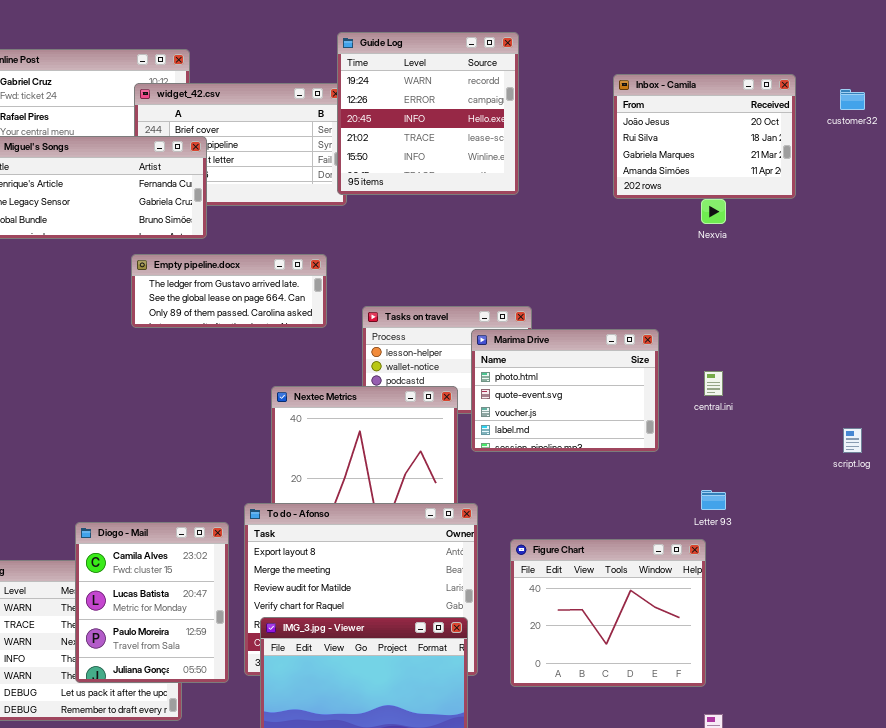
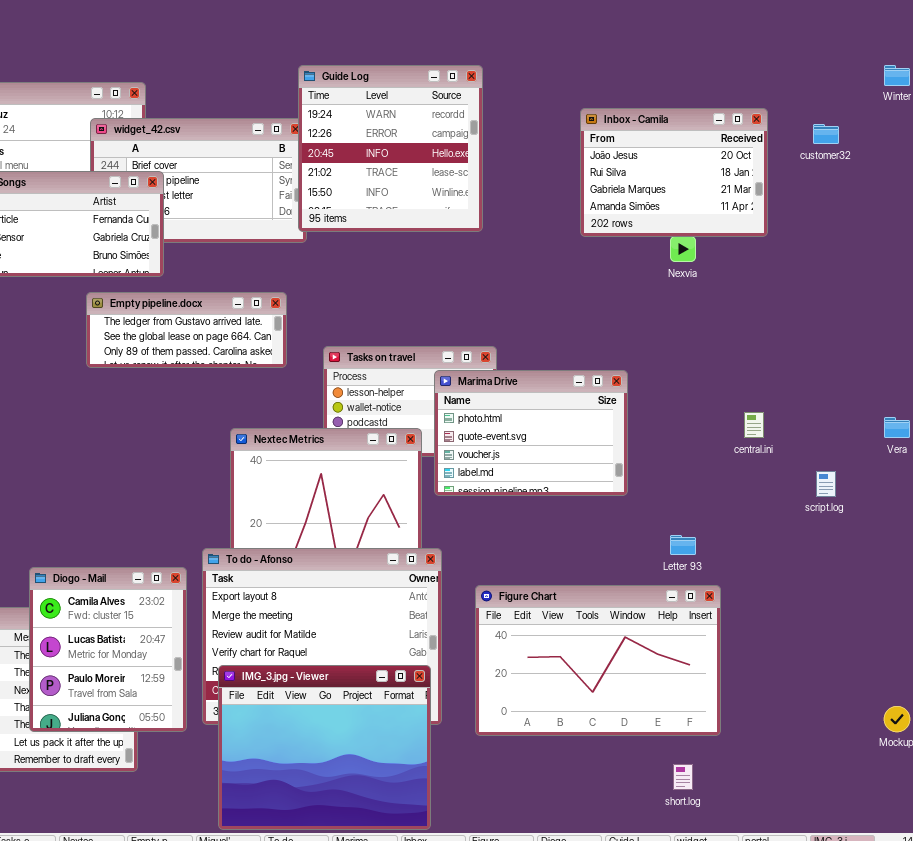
central.ini: [704,371,723,396] -> [744,412,764,438], moved
Figure Chart: [510,539,706,687] -> [475,585,721,736], resized

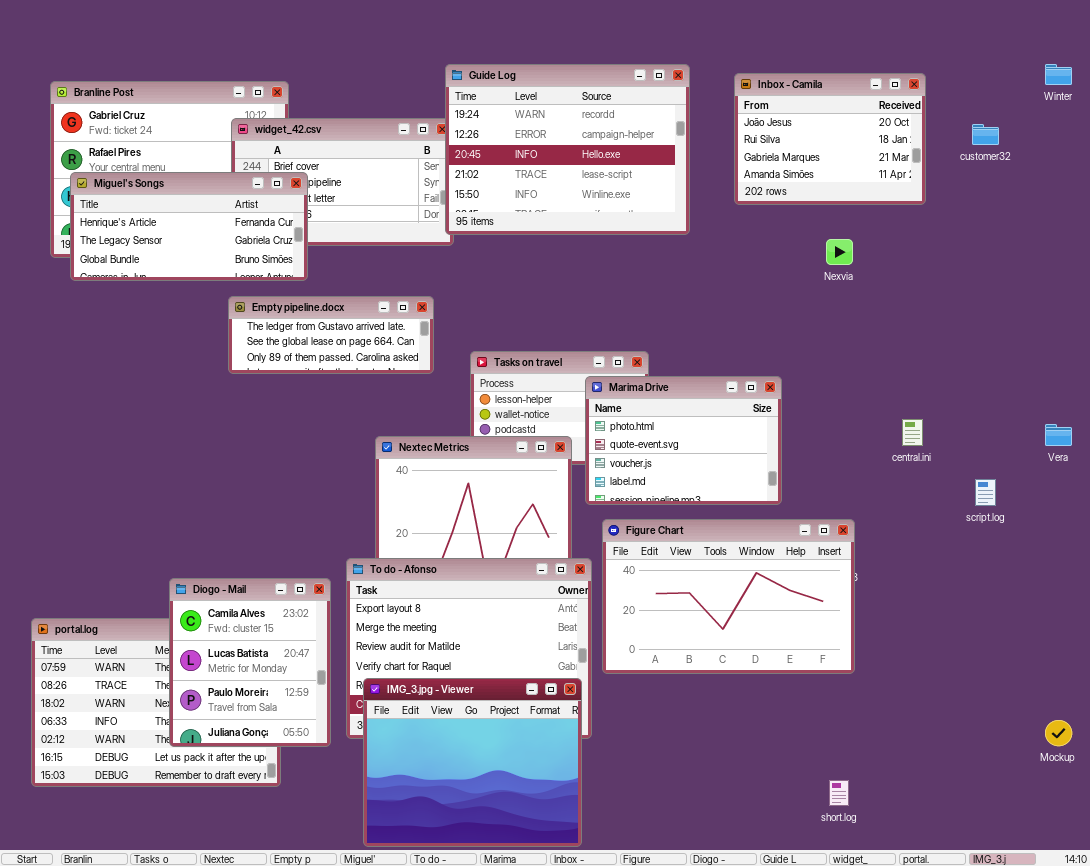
Guide Log: [298,65,483,232] -> [445,64,690,235], resized
Inbox - Camila: [580,108,768,237] -> [734,73,926,205], moved
Figure Chart: [475,585,721,736] -> [602,519,855,674], moved

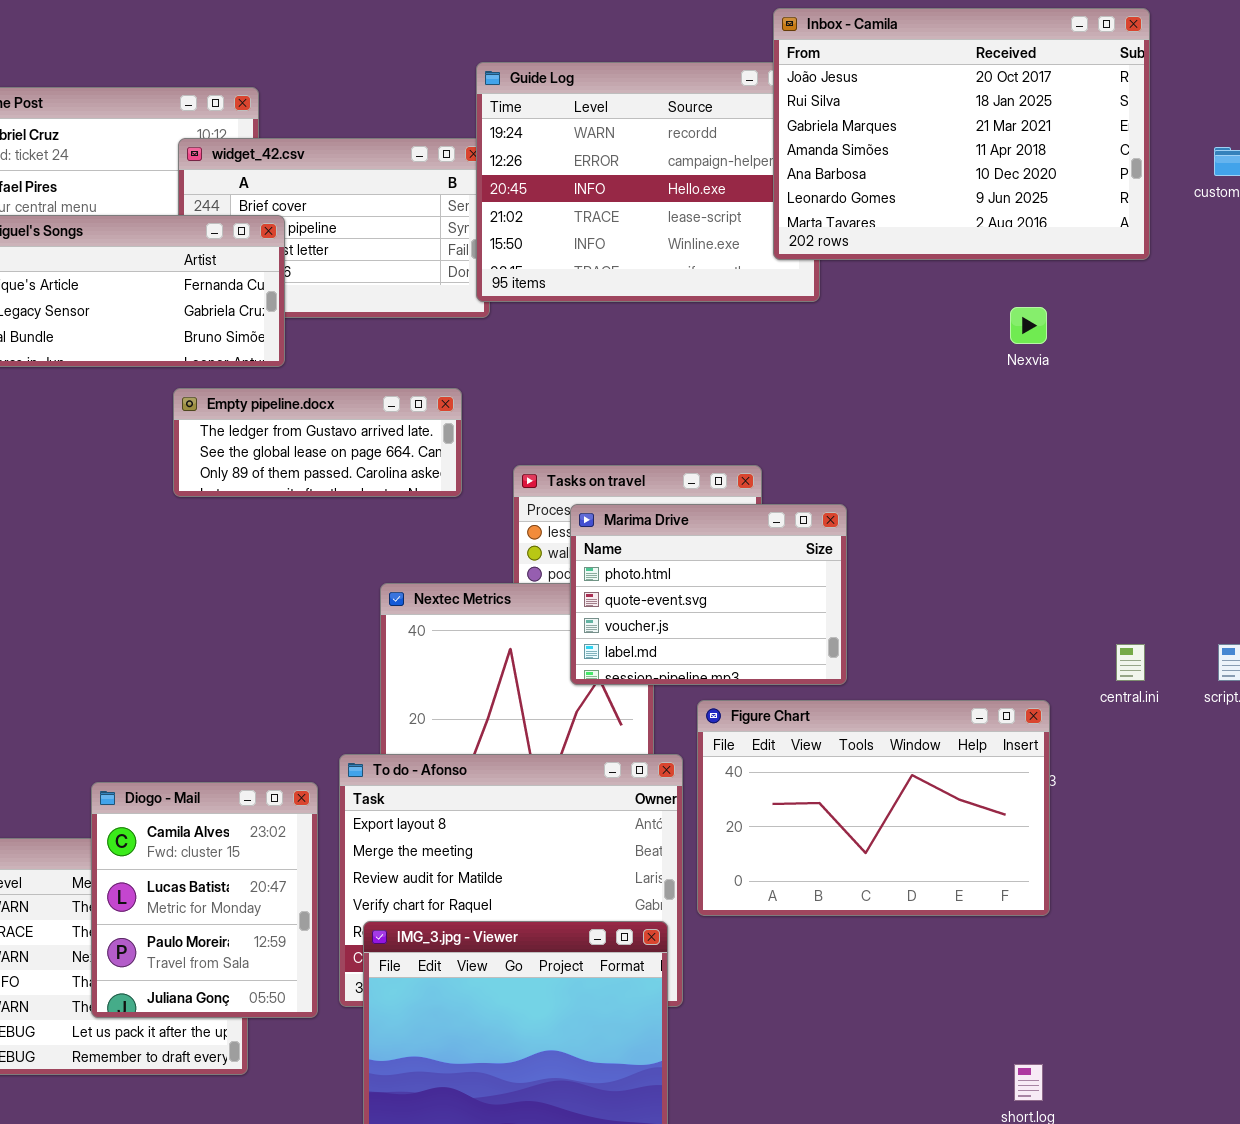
Inbox - Camila: [734,73,926,205] -> [773,8,1150,260], resized
Marima Drive: [585,376,782,505] -> [570,504,847,685], moved
central.ini: [902,419,923,446] -> [1116,644,1145,681], moved

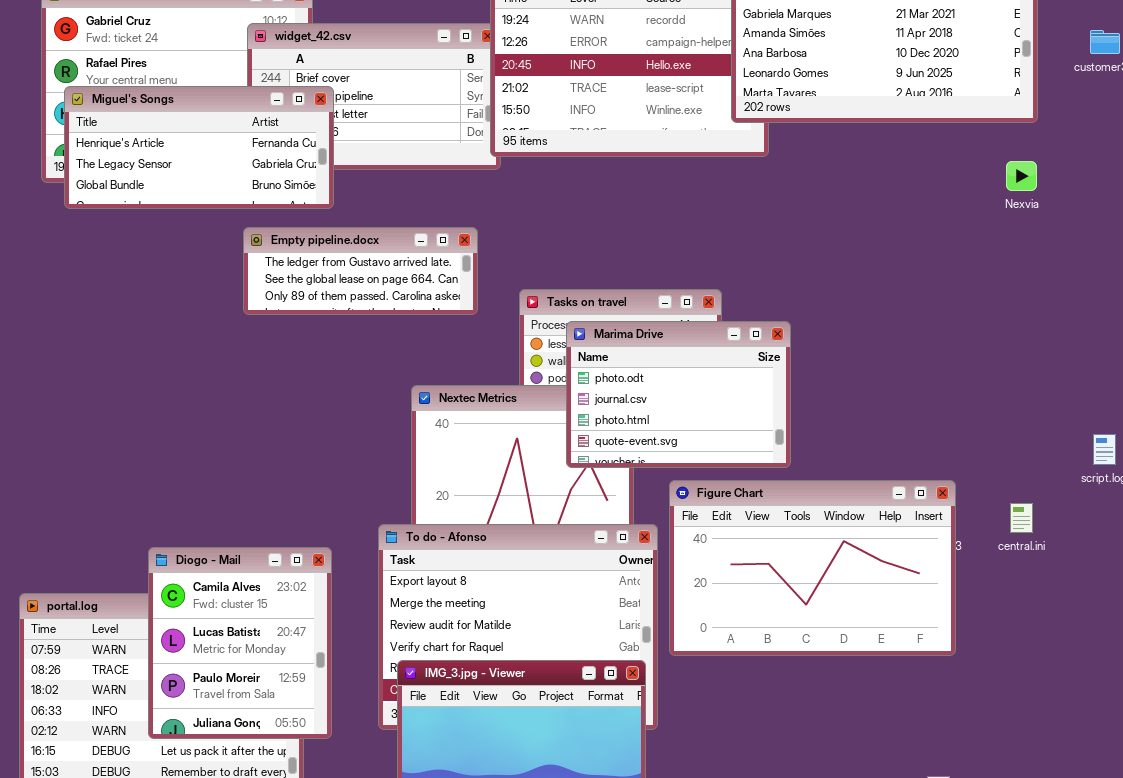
Nexvia: [1010,307,1047,344] -> [1006,161,1037,191], moved
Marima Drive: [570,504,847,685] -> [566,321,791,468], scrolled up 2 rows
central.ini: [1116,644,1145,681] -> [1010,503,1033,533], moved
Diogo - Mail: [91,782,318,1018] -> [148,547,332,739], moved

